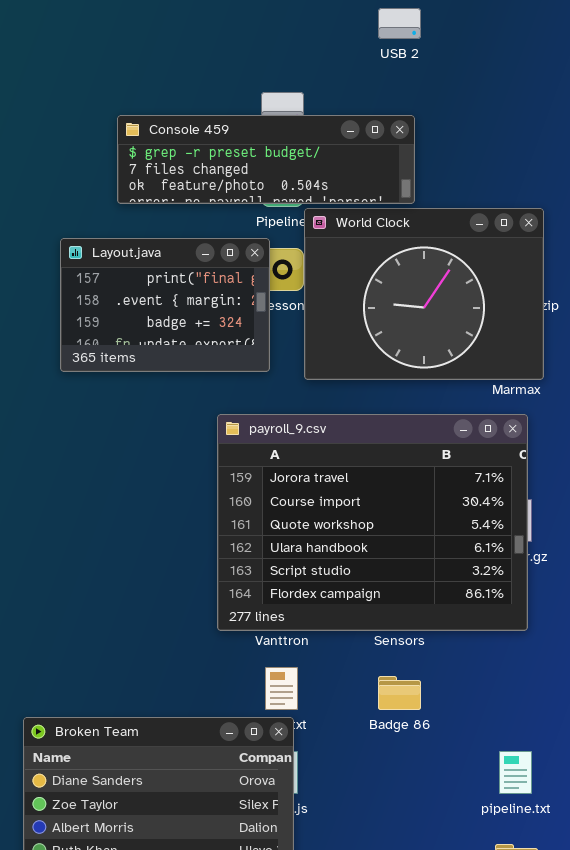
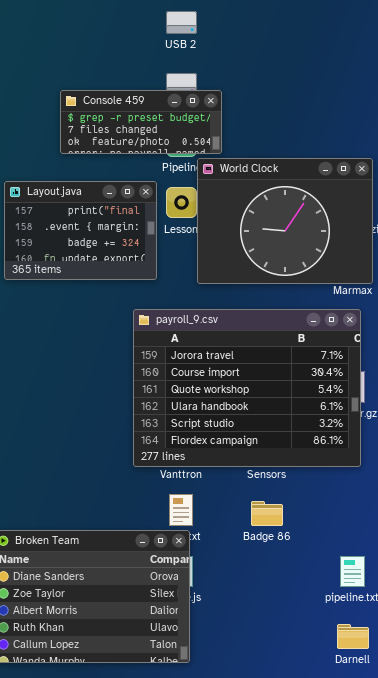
USB 2: [378,8,421,39] -> [166,11,197,34], moved
Console 459: [117,115,415,204] -> [60,90,222,154], resized
Layout.java: [60,238,270,372] -> [4,181,157,280], moved

